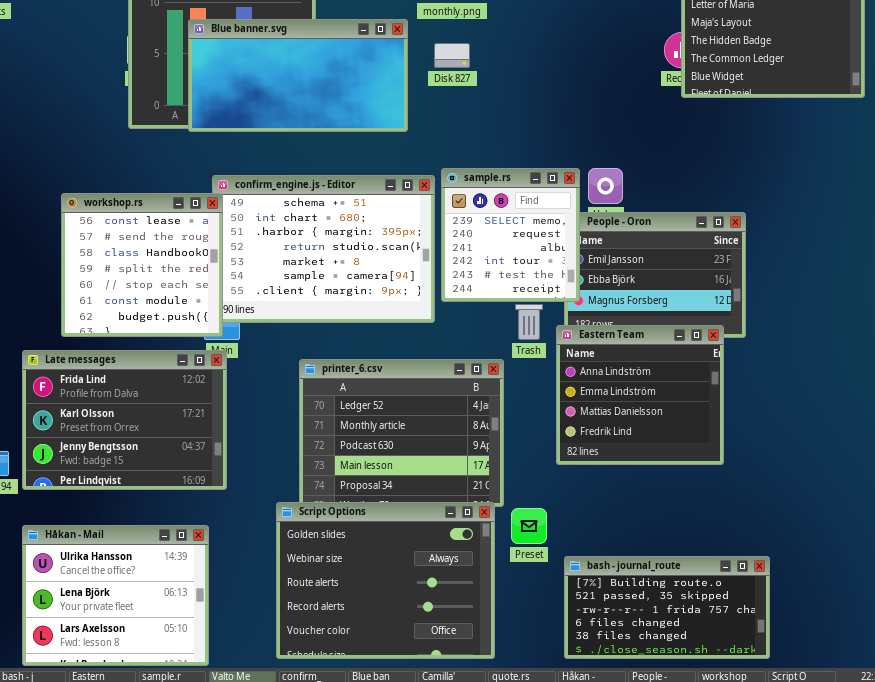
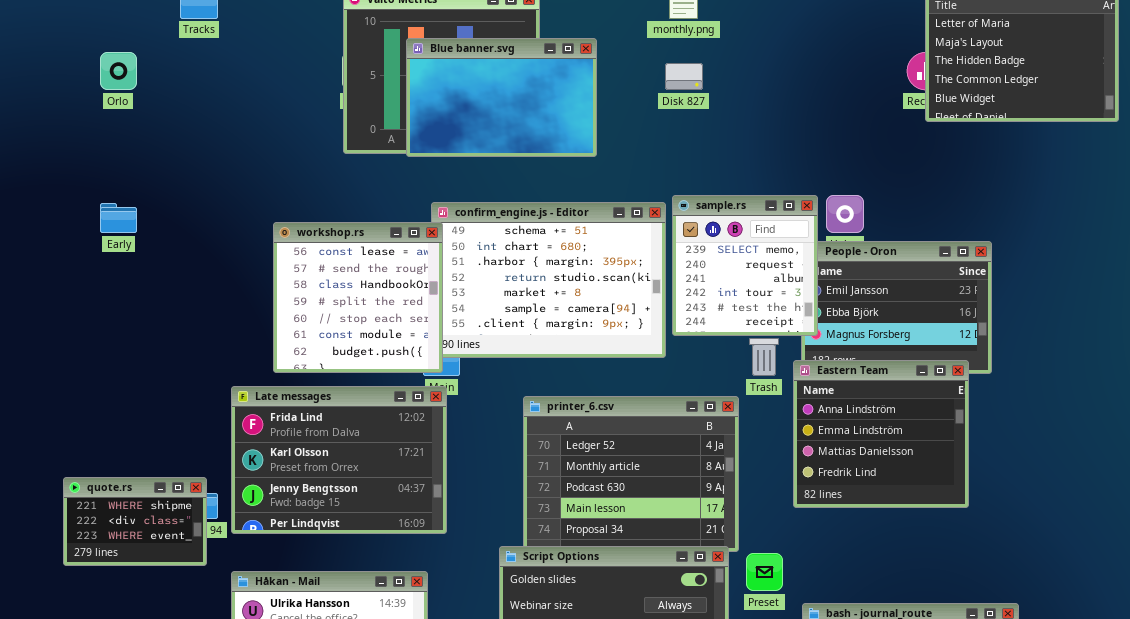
Blue banner.svg: [188,19,408,132] -> [406,38,597,157], resized

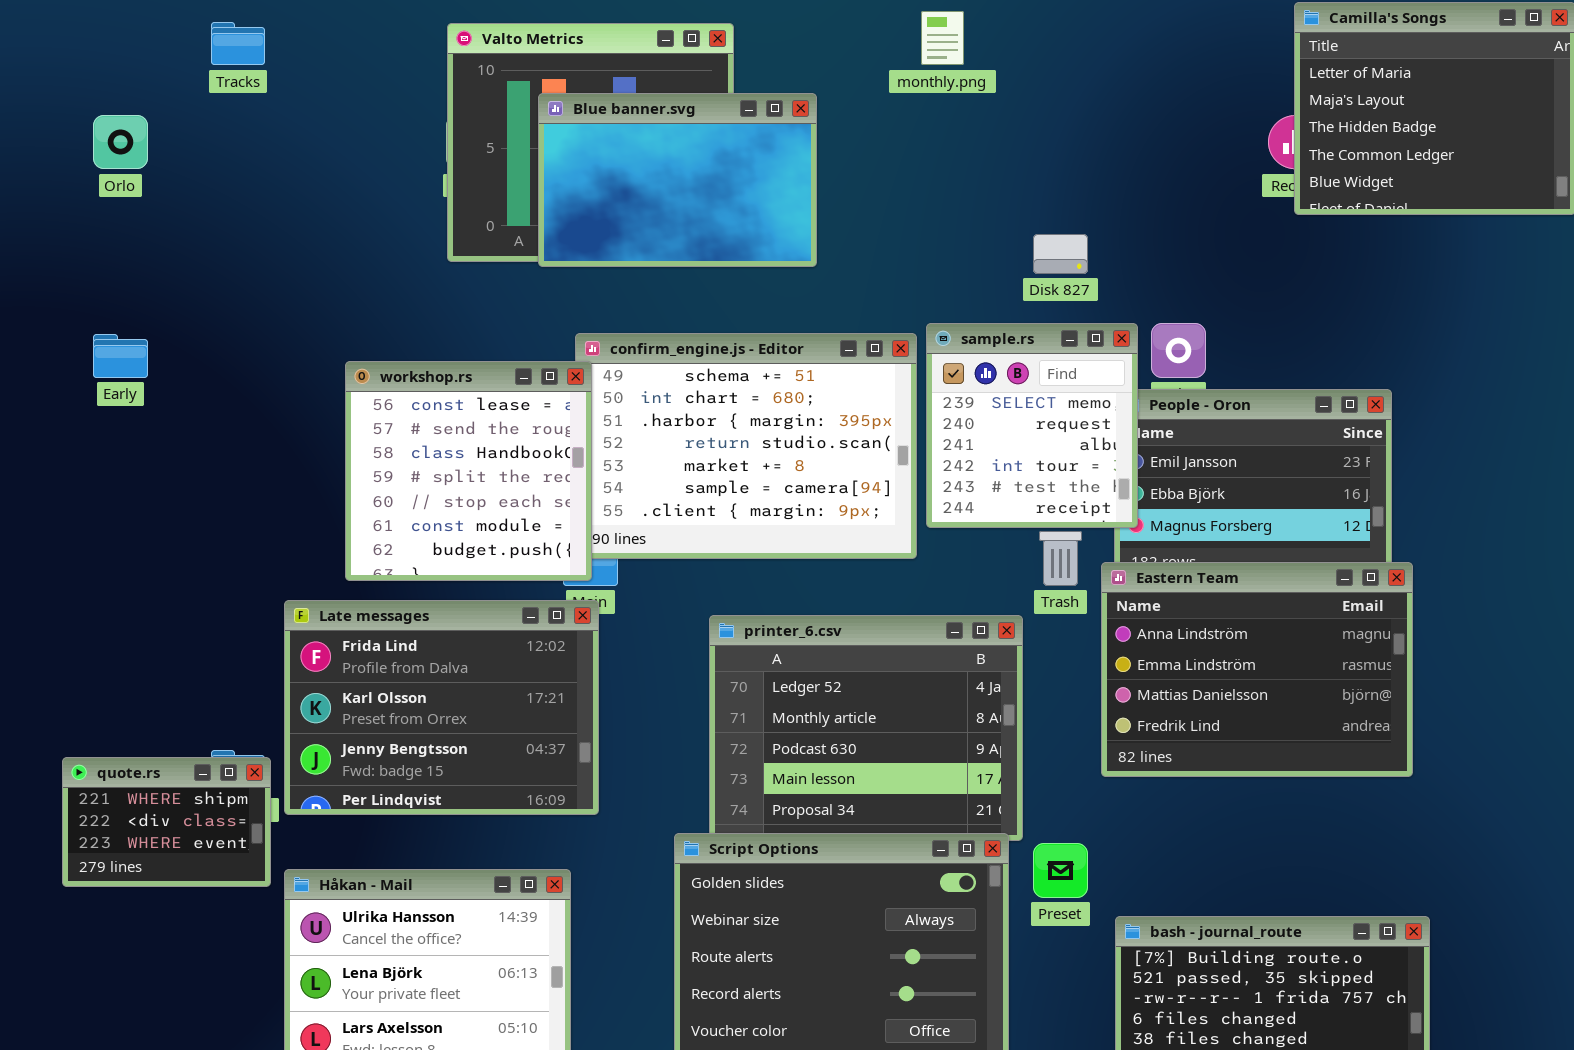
Disk 827: [665,63,703,90] -> [1033,234,1088,274], moved
Eastern Team: [793,360,969,508] -> [1101,562,1413,777], resized
quote.rs: [63,477,207,566] -> [62,757,271,887], moved

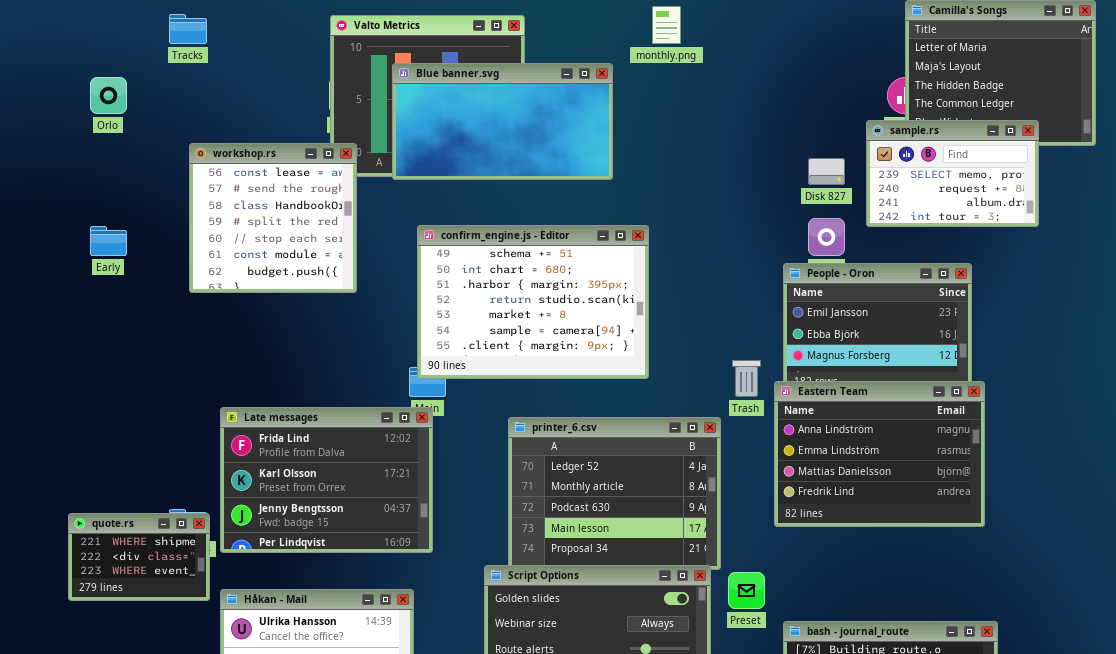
Blue banner.svg: [538,93,817,267] -> [392,63,613,180], resized
Disk 827: [1033,234,1088,274] -> [808,158,845,185], moved
sample.rs: [926,323,1138,528] -> [866,120,1039,227], moved, resized
workshop.rs: [345,361,592,581] -> [189,143,357,293], moved

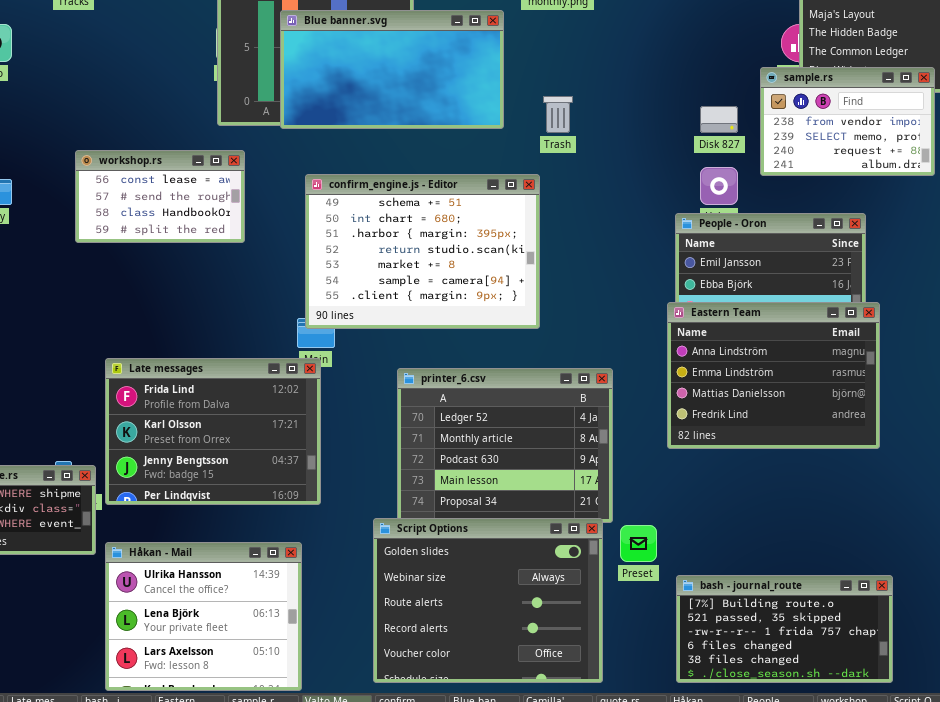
sample.rs: [866,120,1039,227] -> [760,67,935,176], scrolled up 1 row
workshop.rs: [189,143,357,293] -> [75,150,245,243], resized
Trash: [732,360,761,397] -> [543,96,573,133], moved
Eastern Team: [774,381,985,527] -> [667,302,880,449], moved

